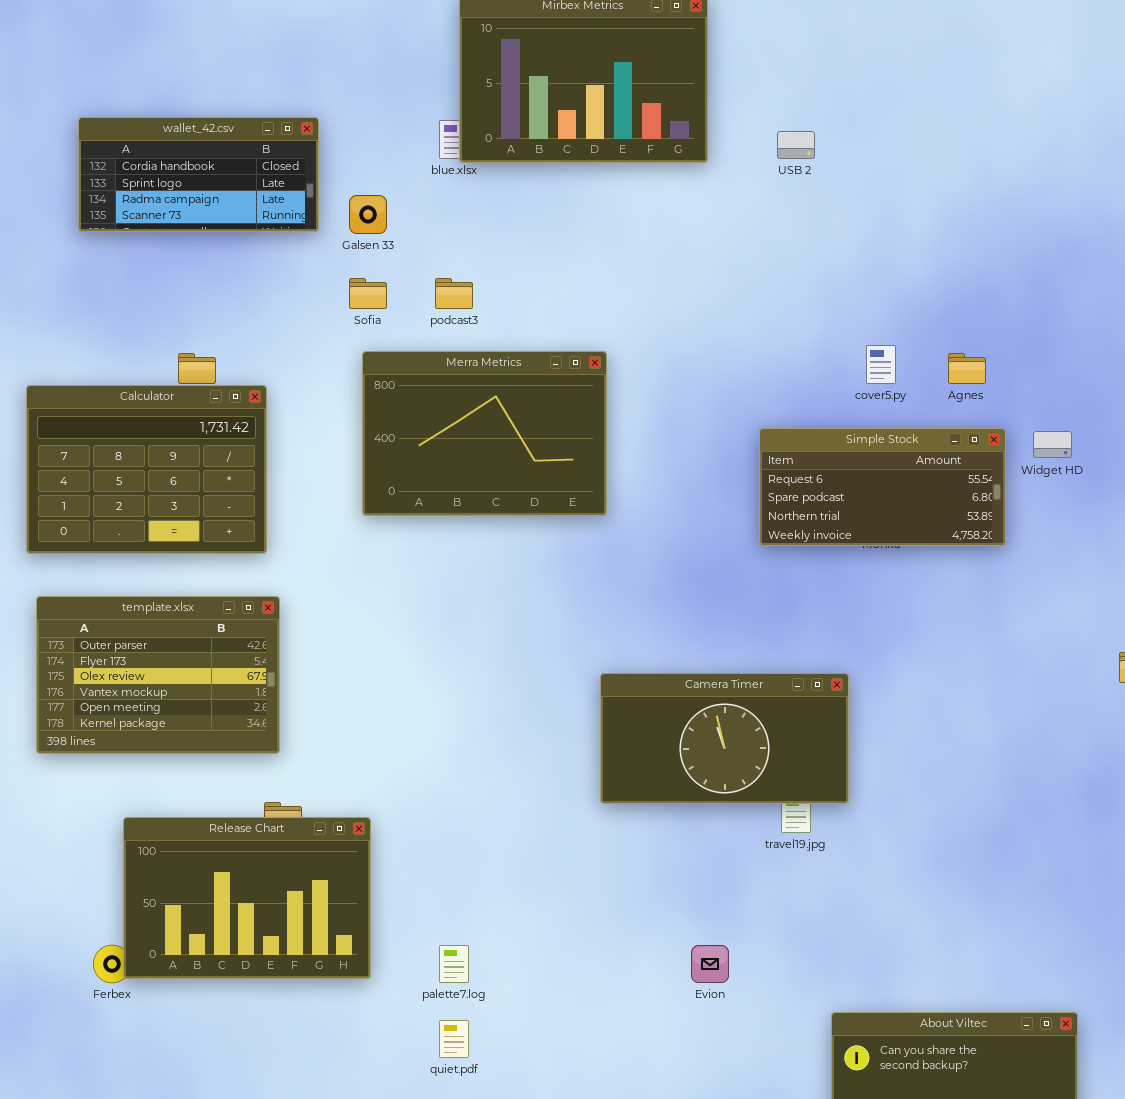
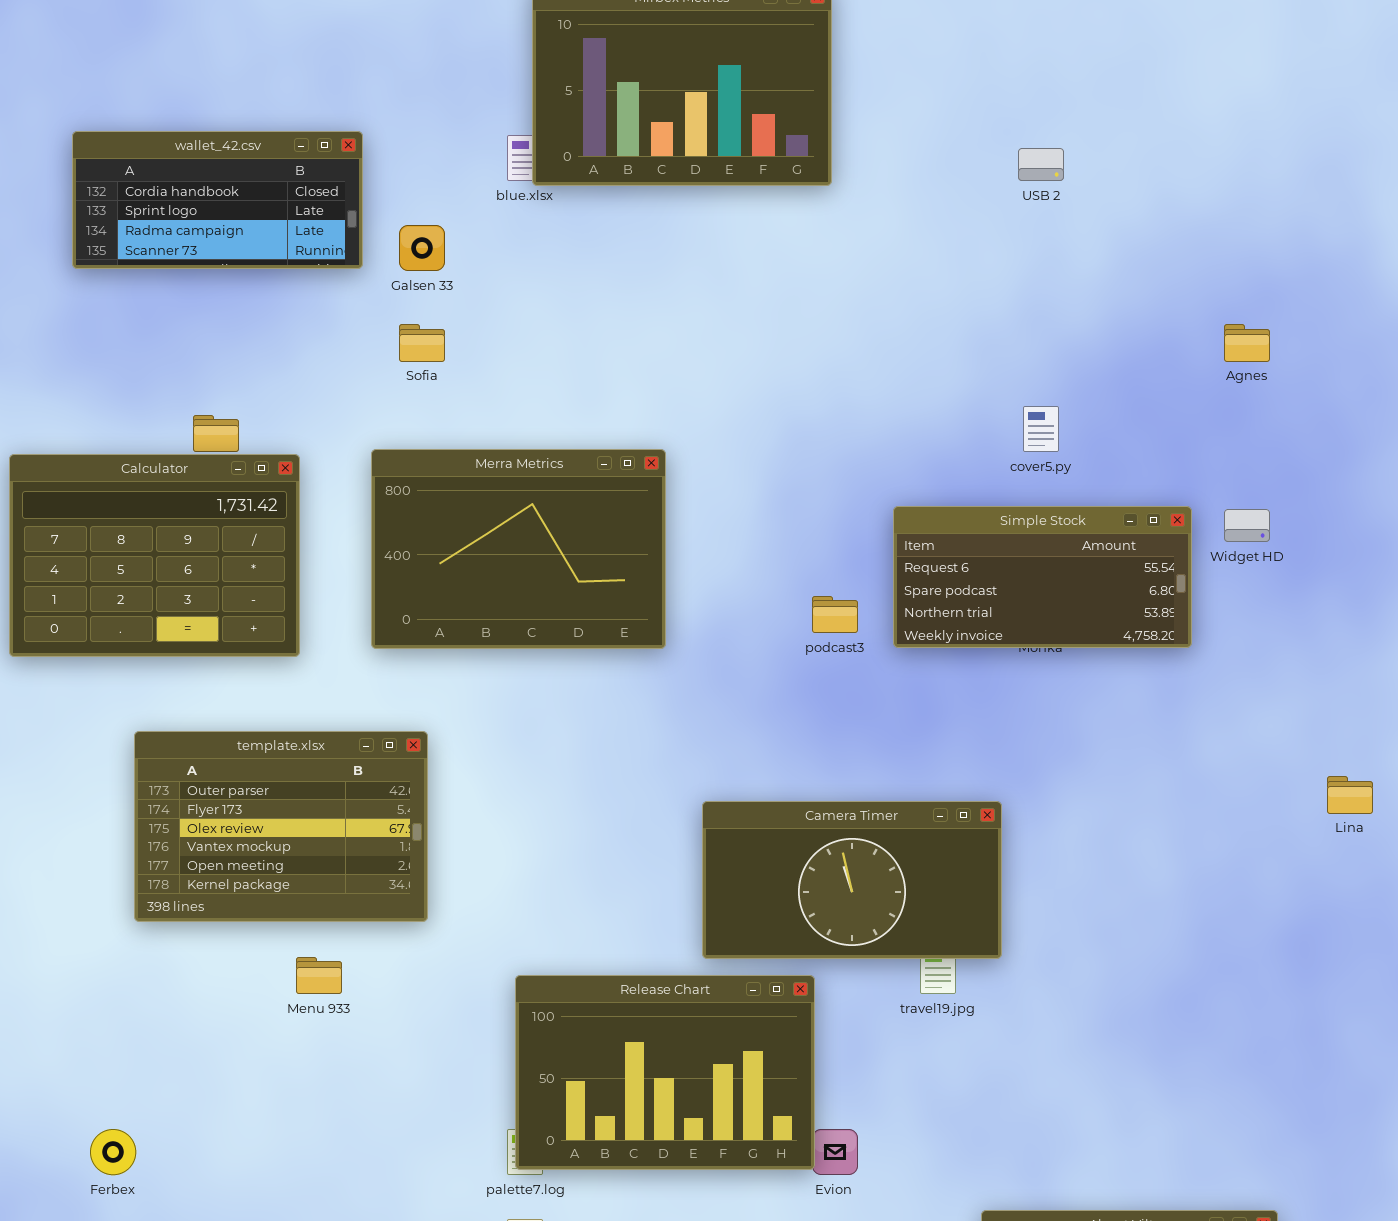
USB 2: [777,131,815,159] -> [1018,148,1064,181], moved
podcast3: [435,278,473,309] -> [812,596,858,633], moved
Merra Metrics: [362,351,607,516] -> [371,449,666,649], moved
Agnes: [948,353,986,384] -> [1224,324,1270,362], moved
template.xlsx: [36,596,280,754] -> [134,731,428,922], moved
Release Chart: [123,817,371,979] -> [515,975,815,1170], moved

